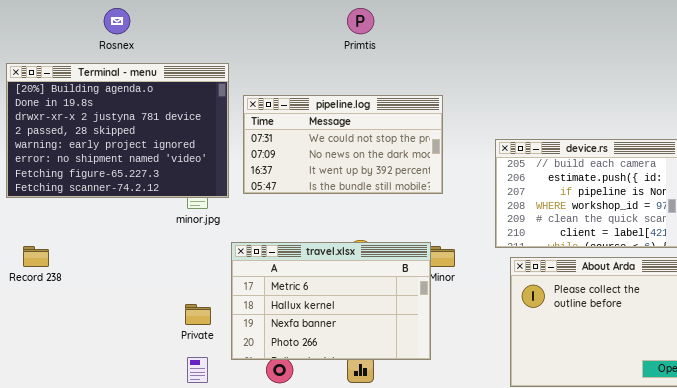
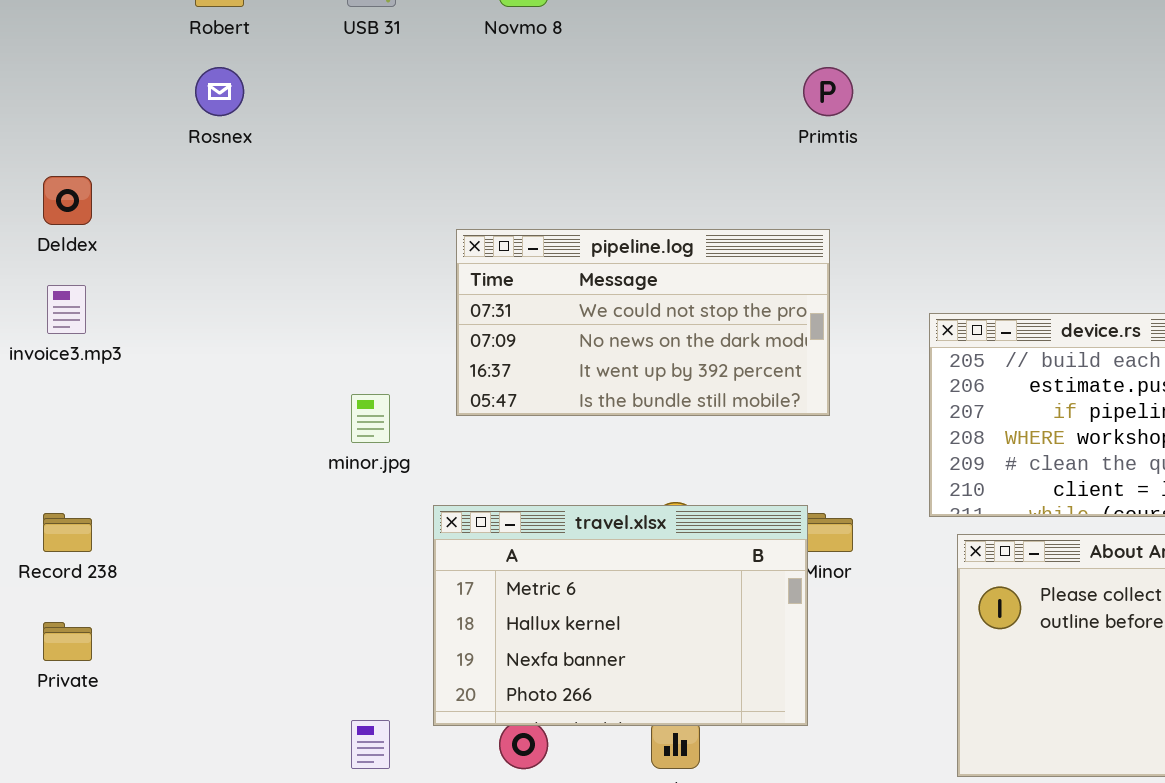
Primtis: [347,8,374,34] -> [803,67,853,116], moved
Terminal - menu: [6,63,229,198] -> none, closed
Private: [185,304,211,325] -> [43,622,92,661], moved

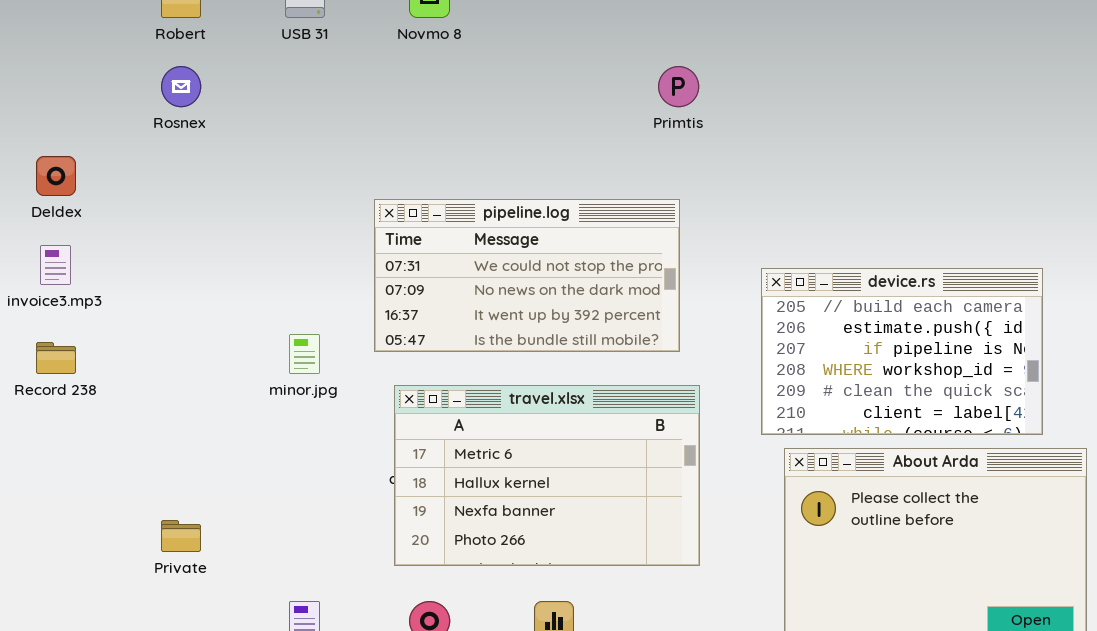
travel.xlsx: [433,505,808,726] -> [394,385,700,566], moved
Record 238: [43,513,92,552] -> [36,342,76,374], moved
Private: [43,622,92,661] -> [161,520,201,552], moved

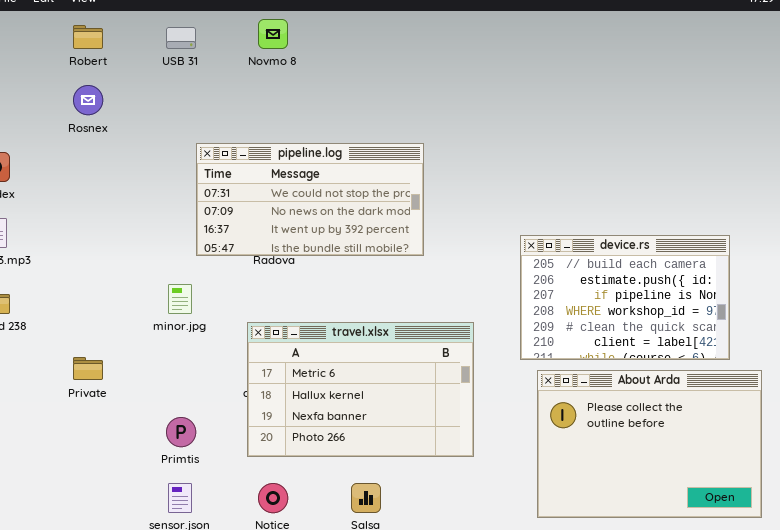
Primtis: [658,66,699,107] -> [166,417,196,447], moved
pipeline.log: [374,199,680,352] -> [196,143,424,256], moved
Private: [161,520,201,552] -> [73,357,103,380], moved

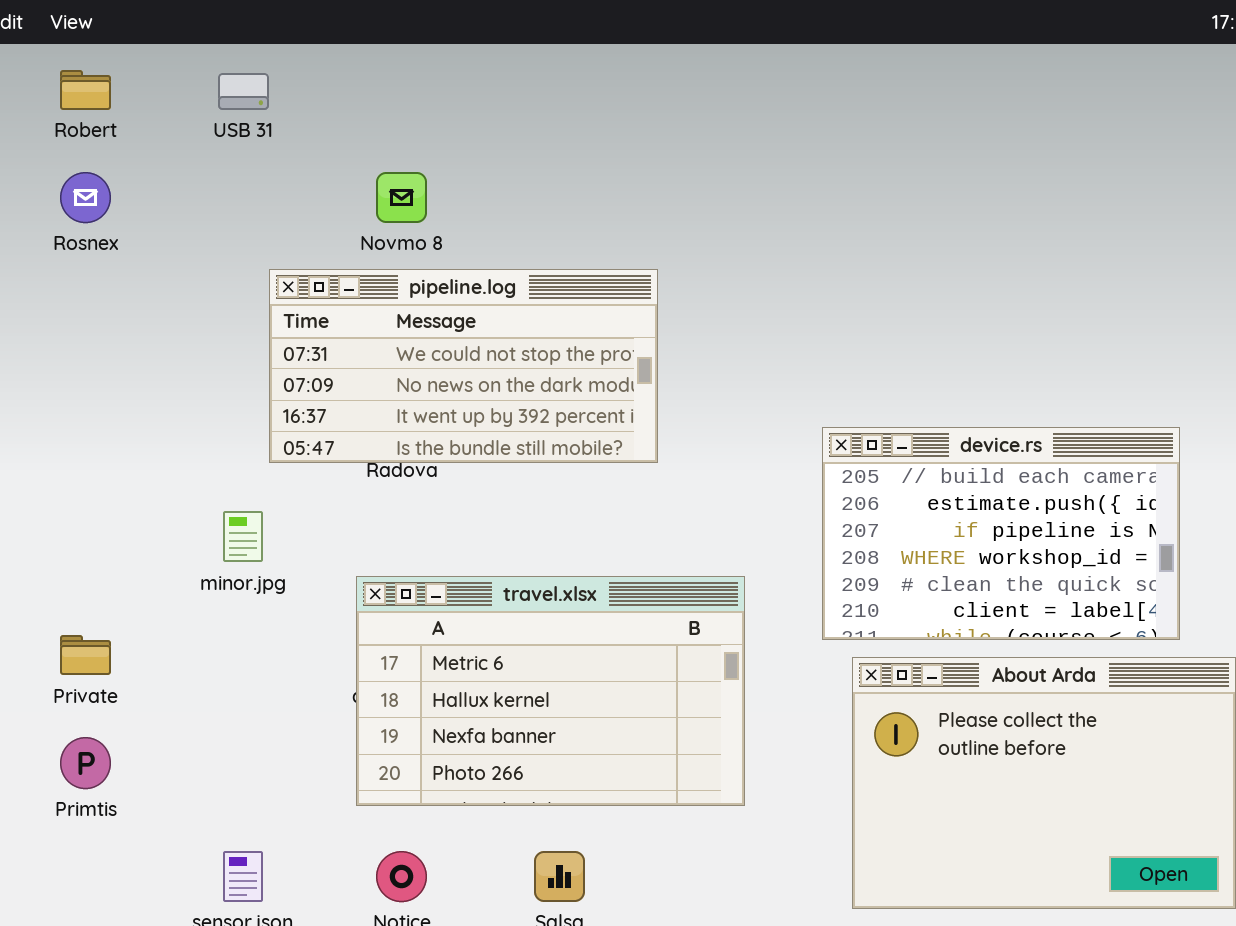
Novmo 8: [258,19,288,49] -> [376,172,427,223], moved
Primtis: [166,417,196,447] -> [60,737,111,789], moved

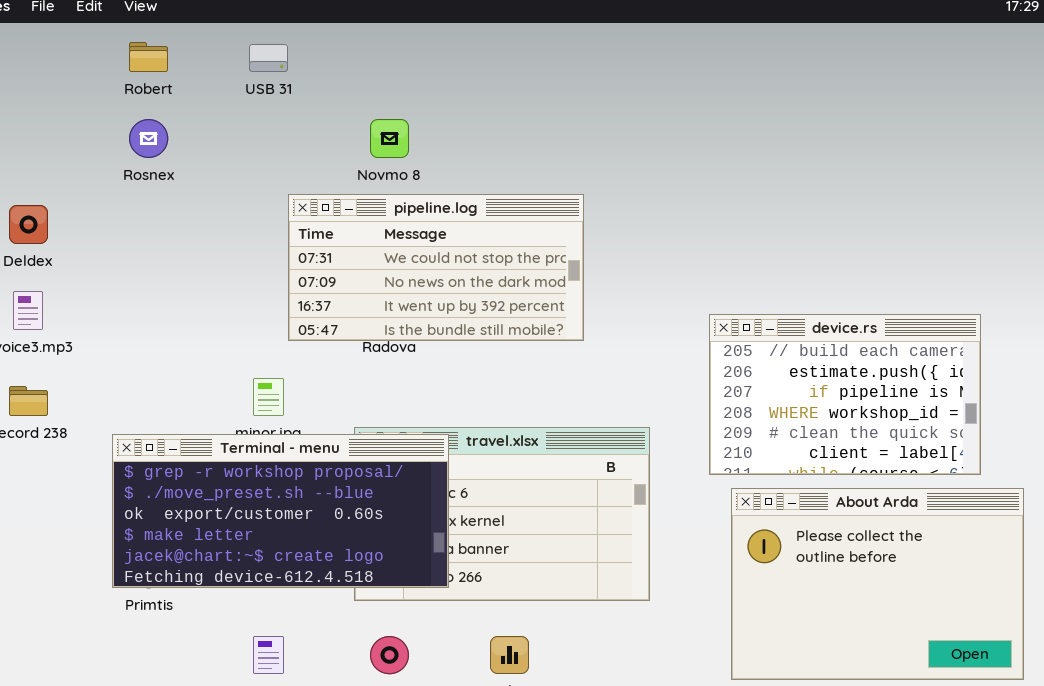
Terminal - menu: none -> [112,434,449,588], opened

